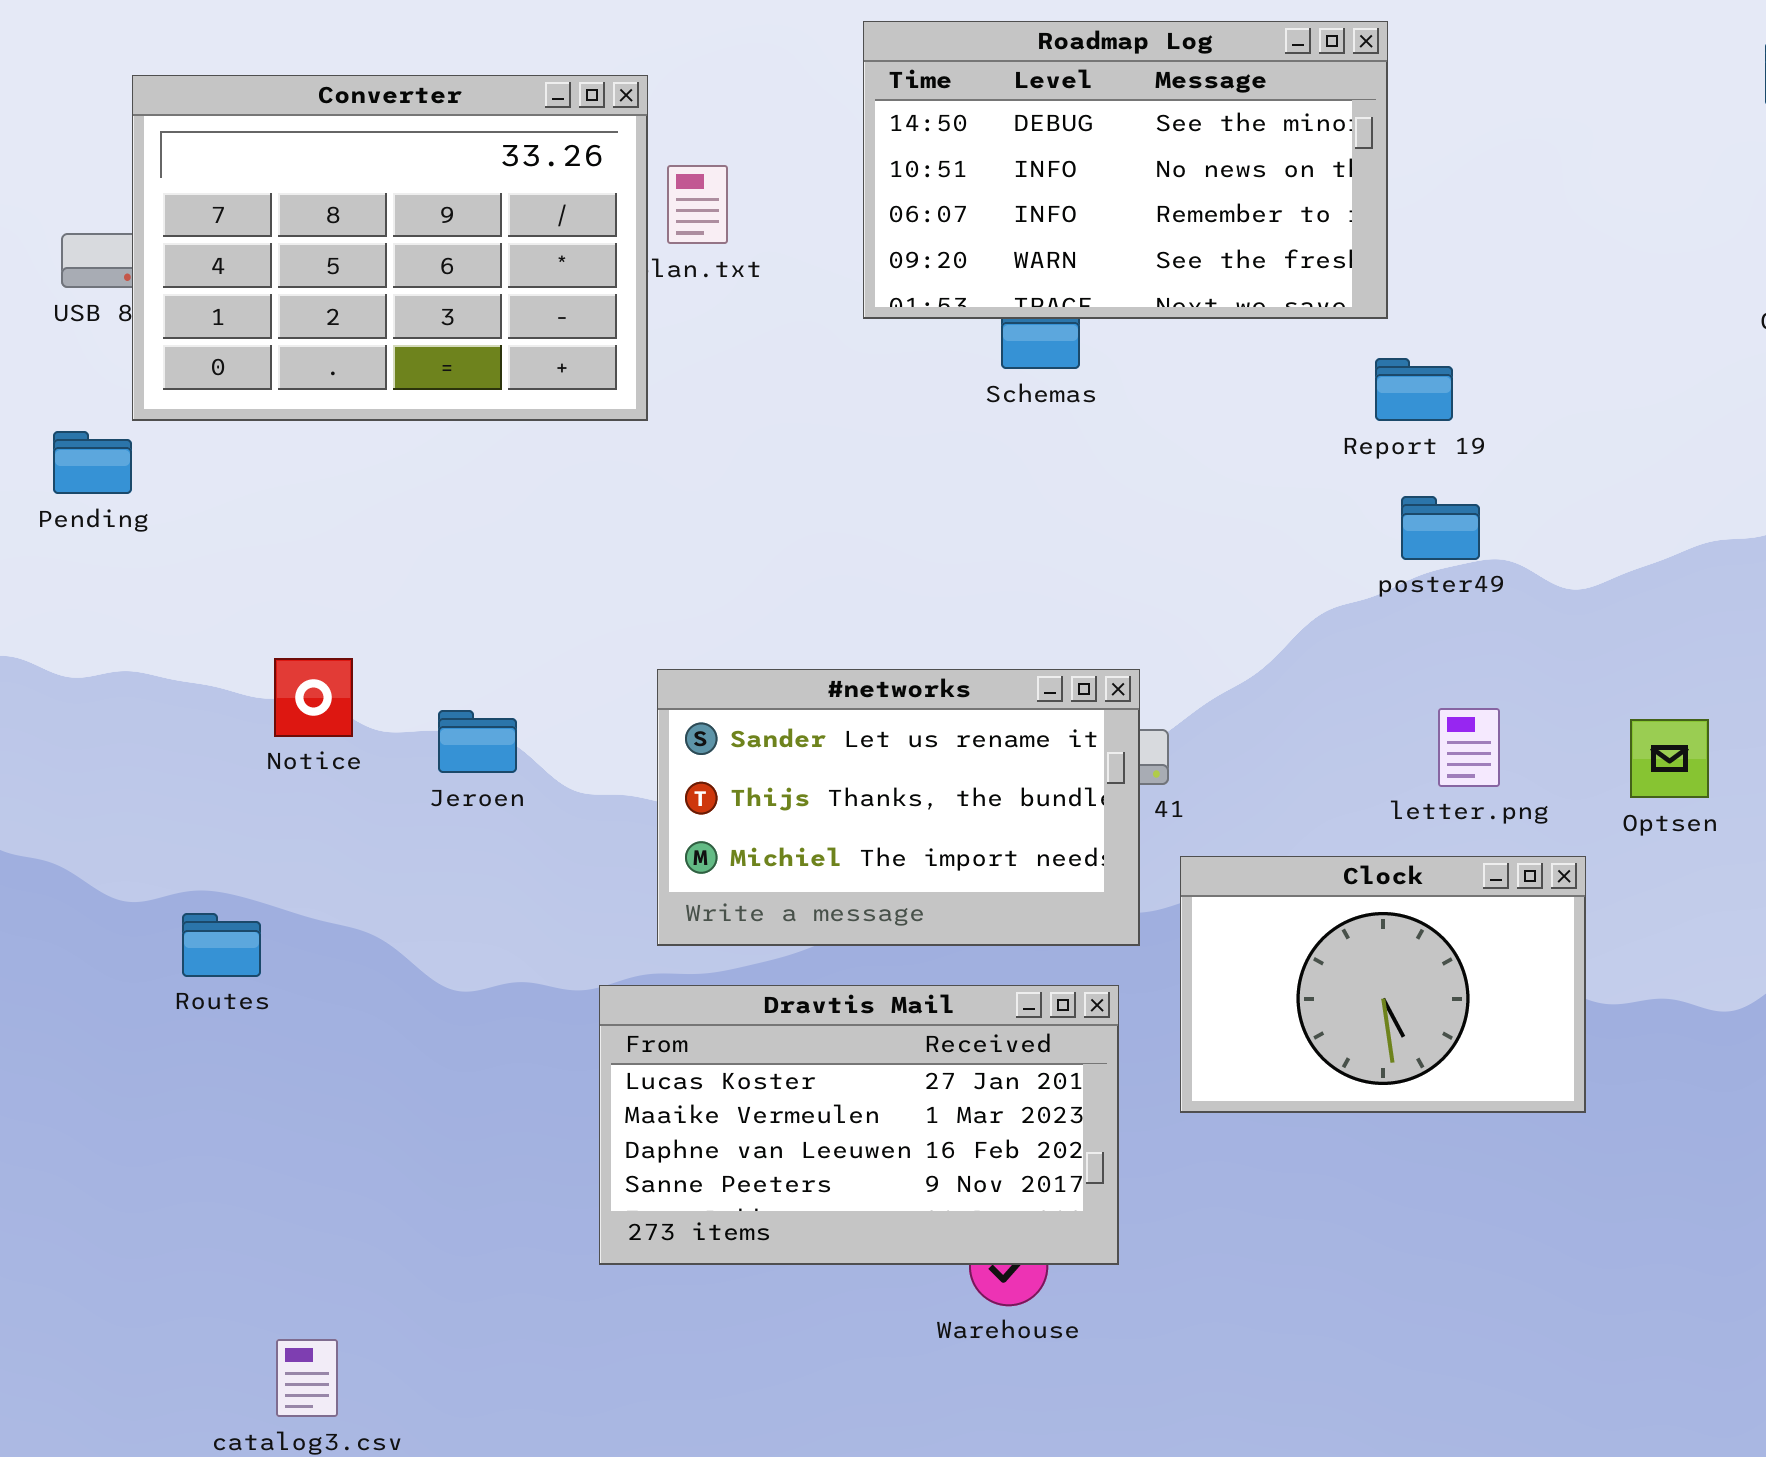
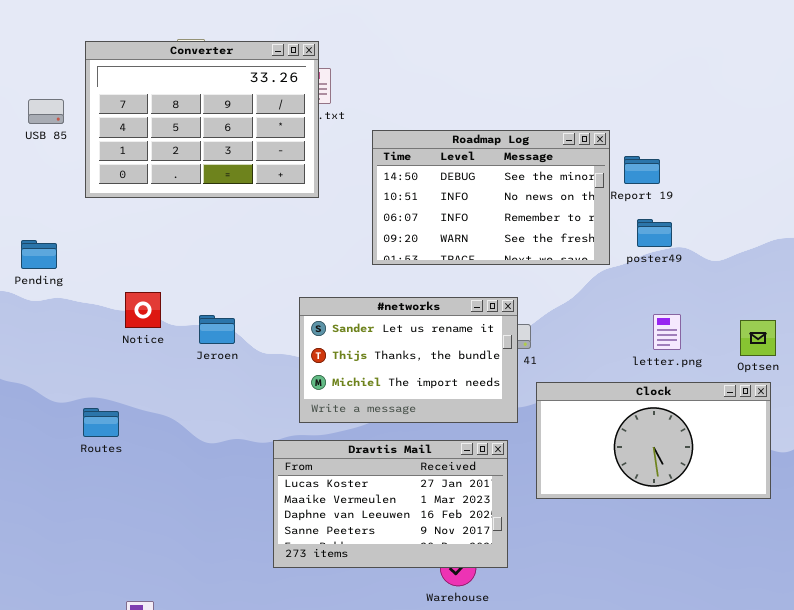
Roadmap Log: [863,21,1388,319] -> [372,130,610,265], moved
Converter: [132,75,648,421] -> [85,41,319,198], moved
Pending: [53,431,132,494] -> [21,240,57,269], moved
Clock: [1180,856,1586,1113] -> [536,382,771,499], resized

